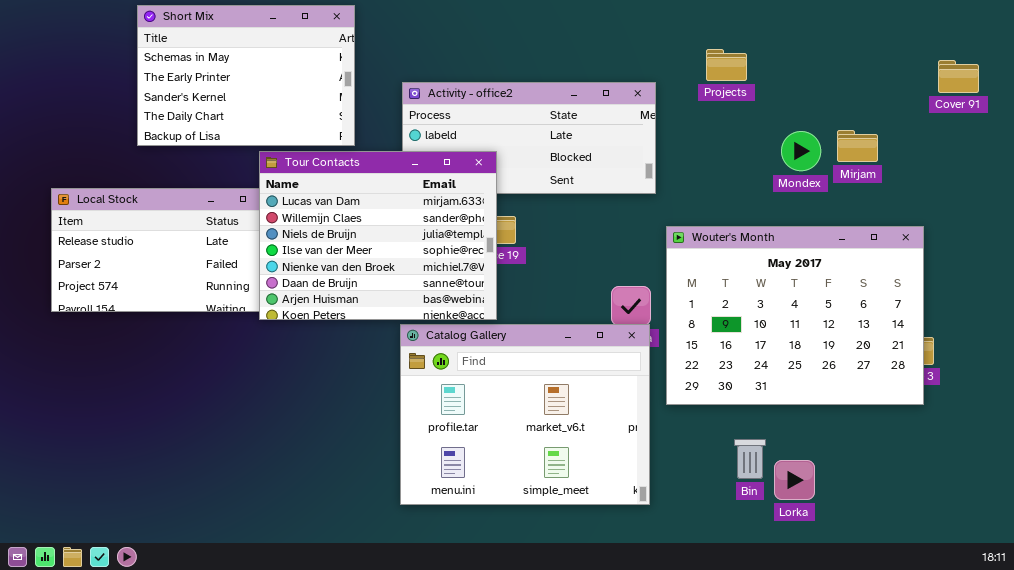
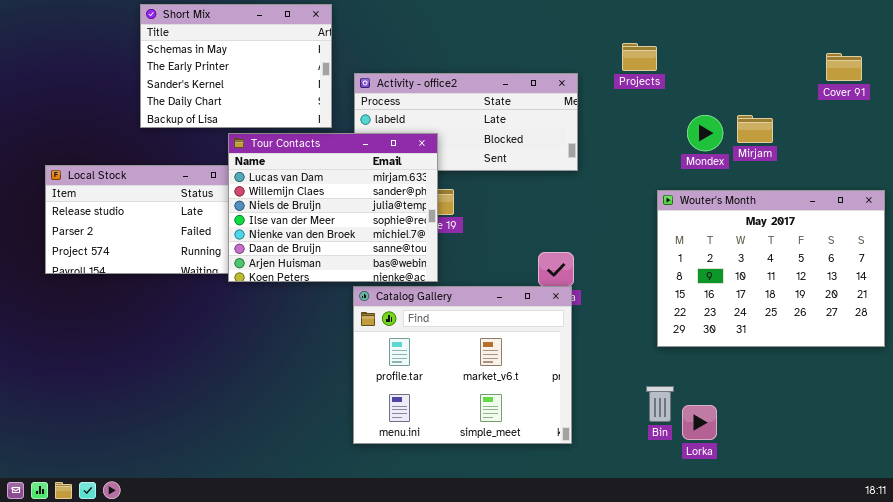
Short Mix: [137,5,355,146] -> [140,4,332,128], moved
Wouter's Month: [666,226,924,405] -> [657,190,885,347], moved

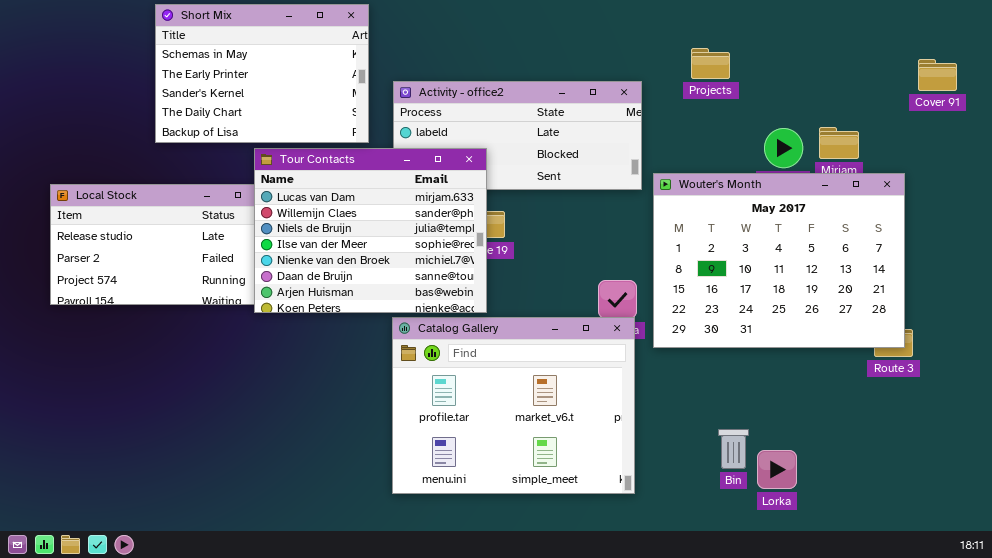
Wouter's Month: [657,190,885,347] -> [653,173,905,348], moved

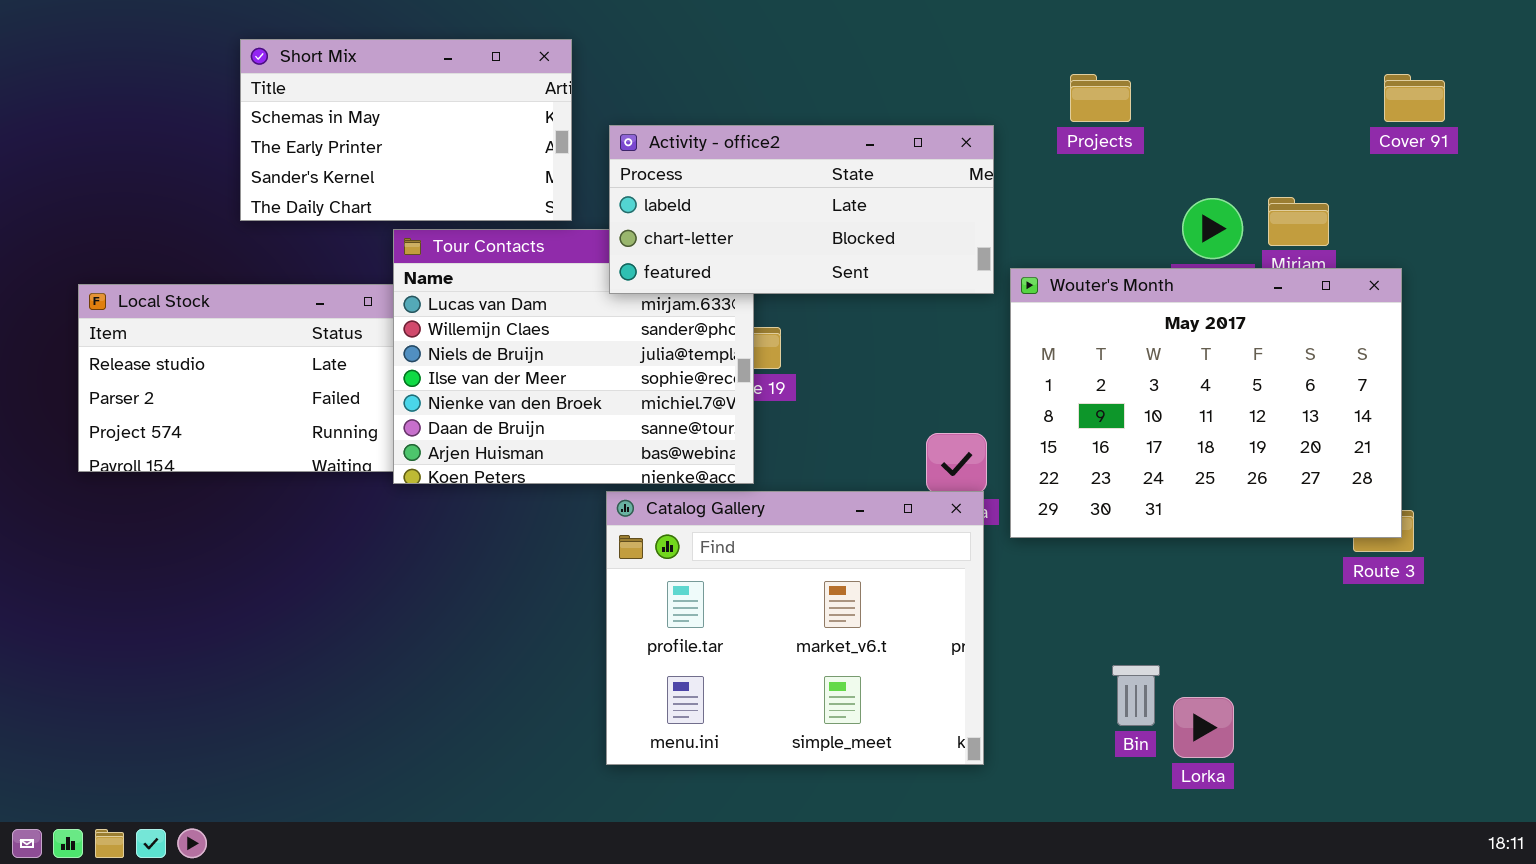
Short Mix: [155,4,369,143] -> [240,39,572,221], resized
Cover 91: [918,59,957,91] -> [1384,74,1445,122], moved
Activity - office2: [393,81,642,190] -> [609,125,994,294], raised

